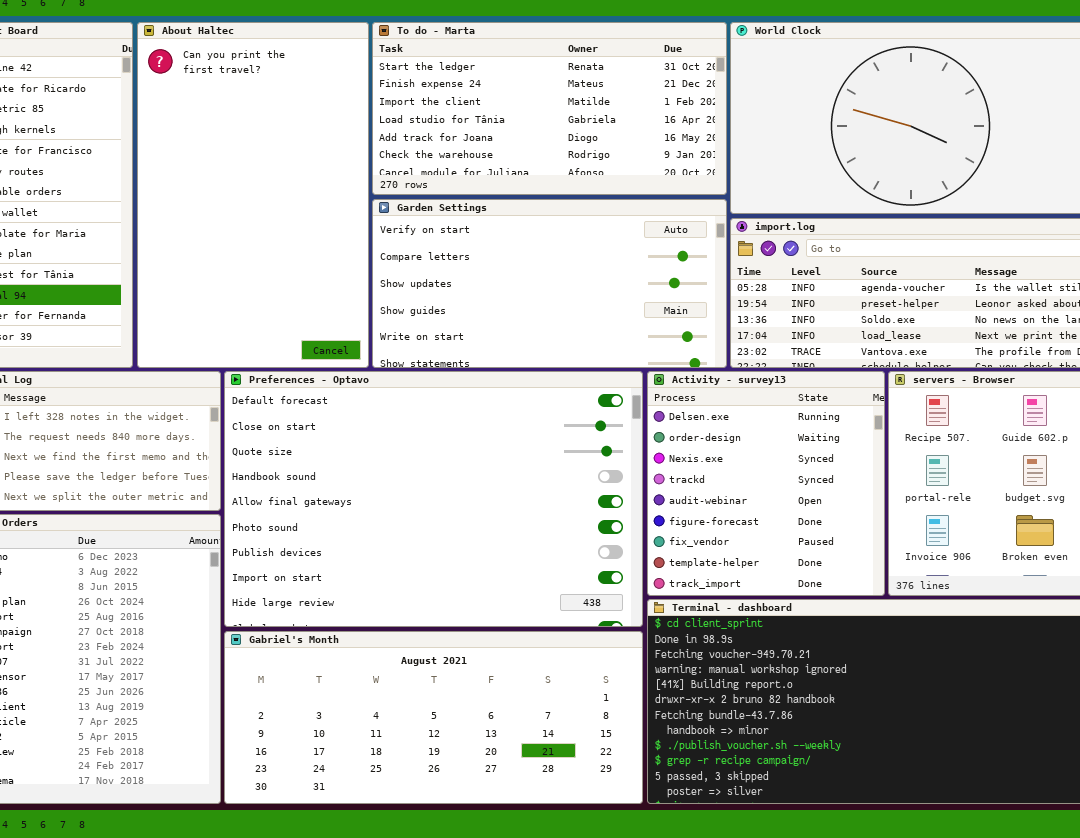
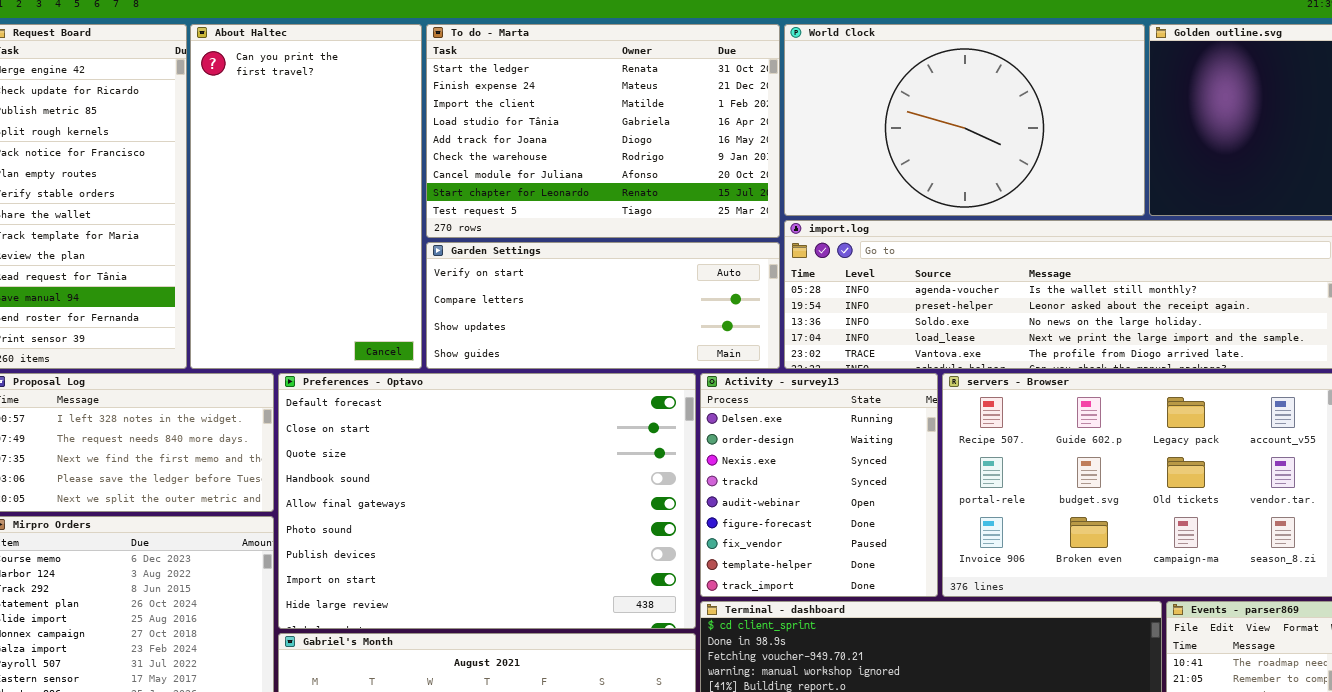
To do - Marta: [372,22,727,195] -> [426,24,780,238], resized
Garden Settings: [372,199,727,368] -> [426,242,780,369], resized

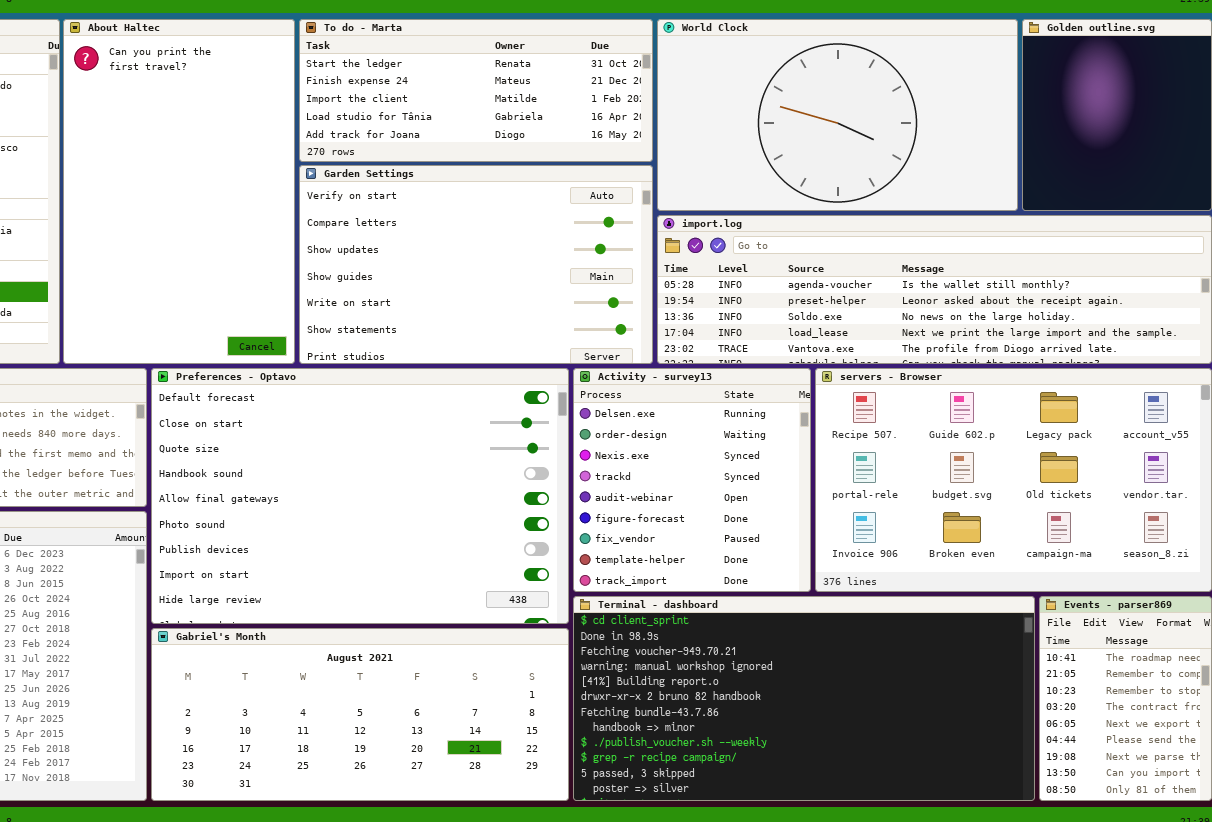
To do - Marta: [426,24,780,238] -> [299,19,653,162], resized
Garden Settings: [426,242,780,369] -> [299,165,653,364], resized

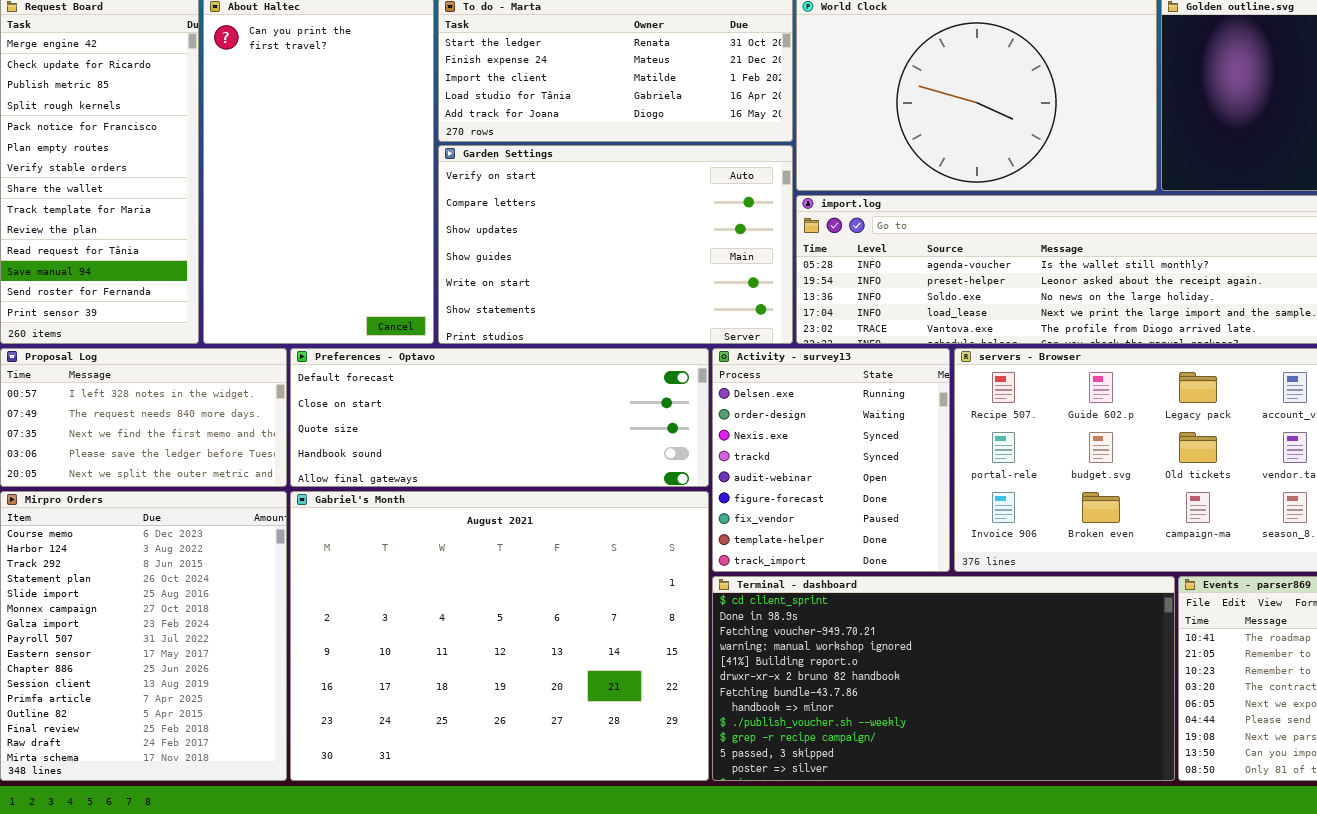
Preferences - Optavo: [151,368,569,624] -> [290,348,709,487], resized
Gabriel's Month: [151,628,569,801] -> [290,491,709,781], resized

